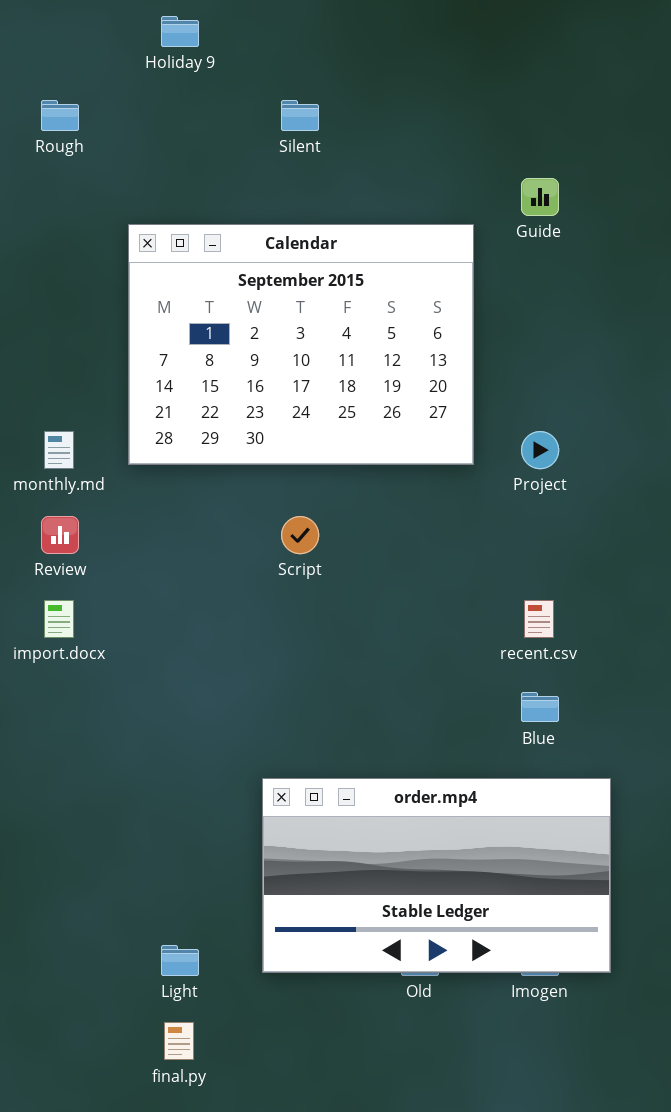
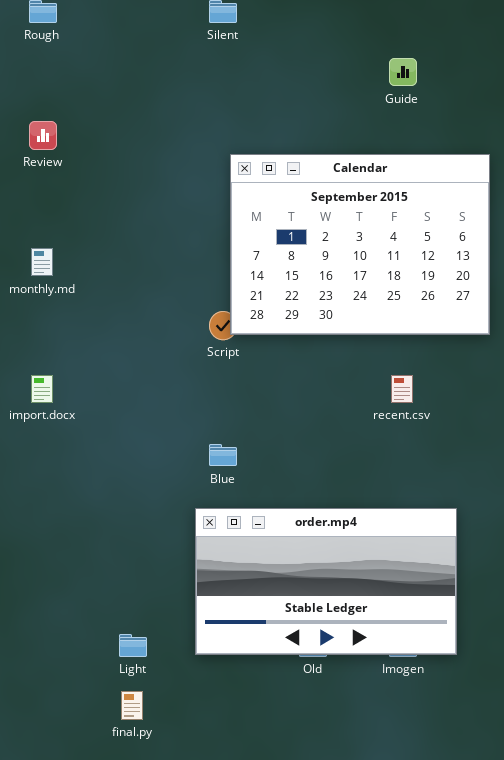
Calendar: [128,224,474,465] -> [230,154,490,335], moved
Review: [41,516,79,554] -> [29,121,57,150], moved
Blue: [521,692,559,722] -> [209,444,237,466], moved

